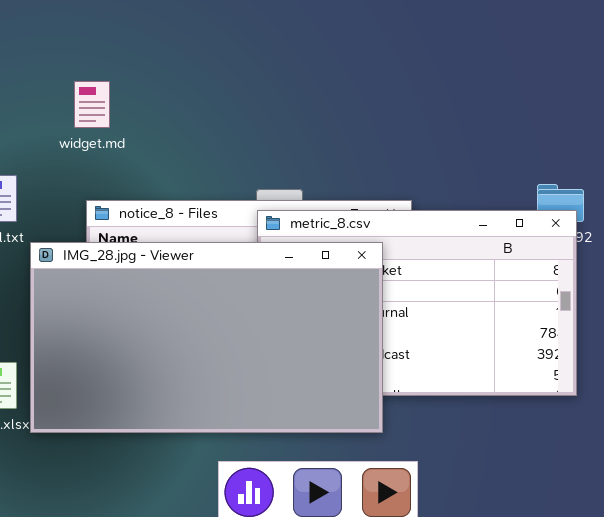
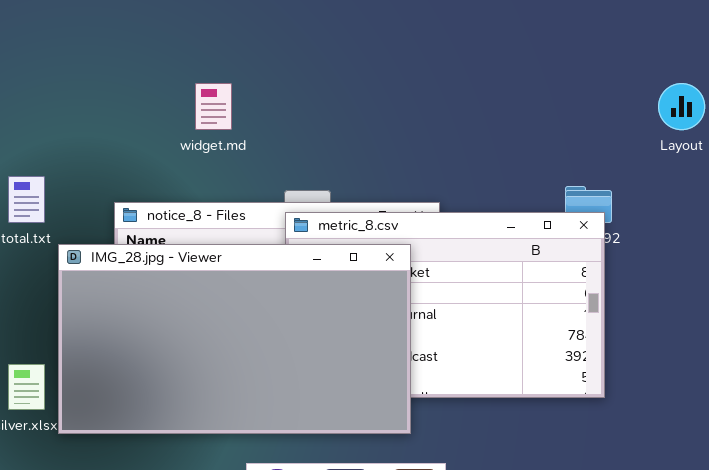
widget.md: [74,81,110,128] -> [195,83,232,130], moved

